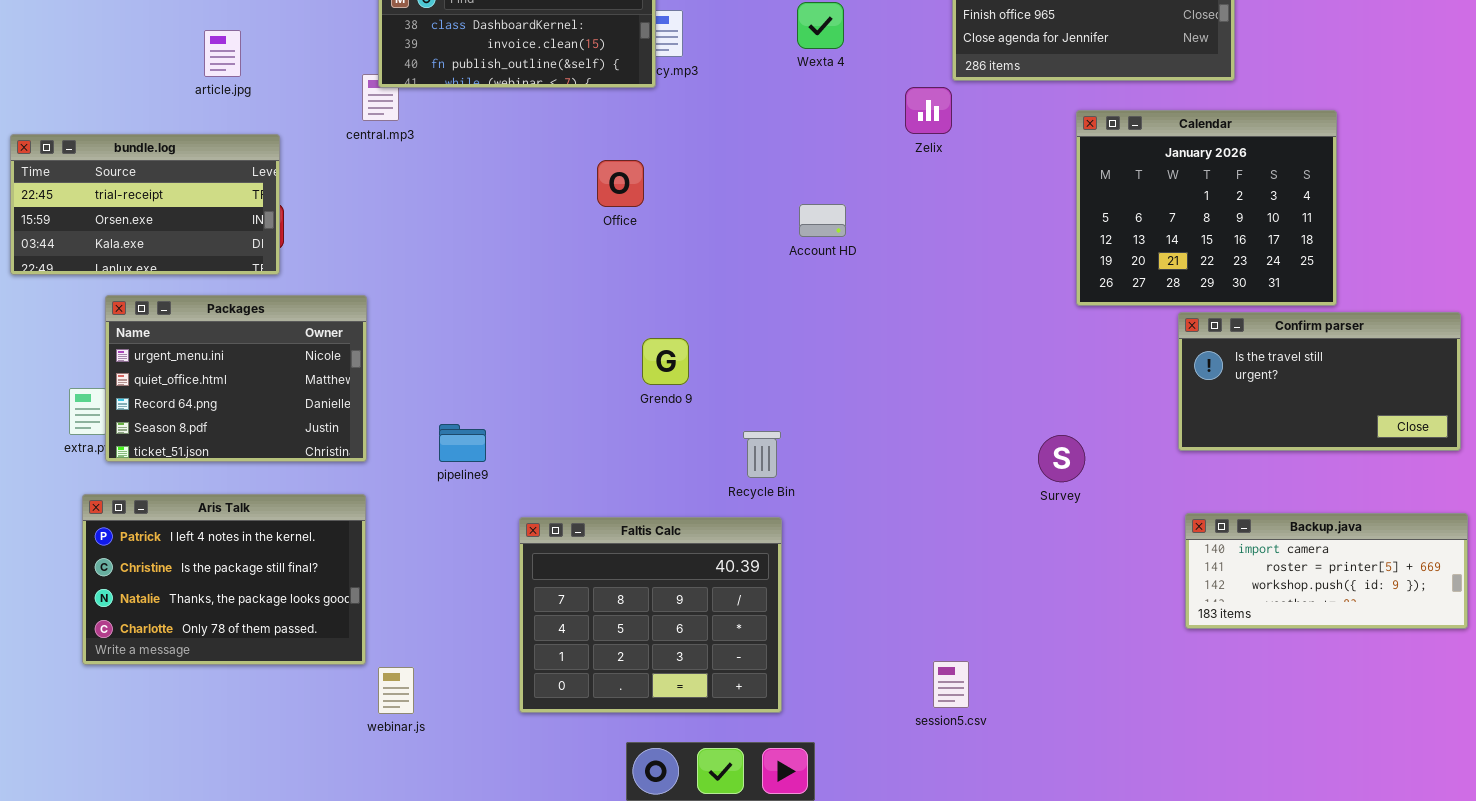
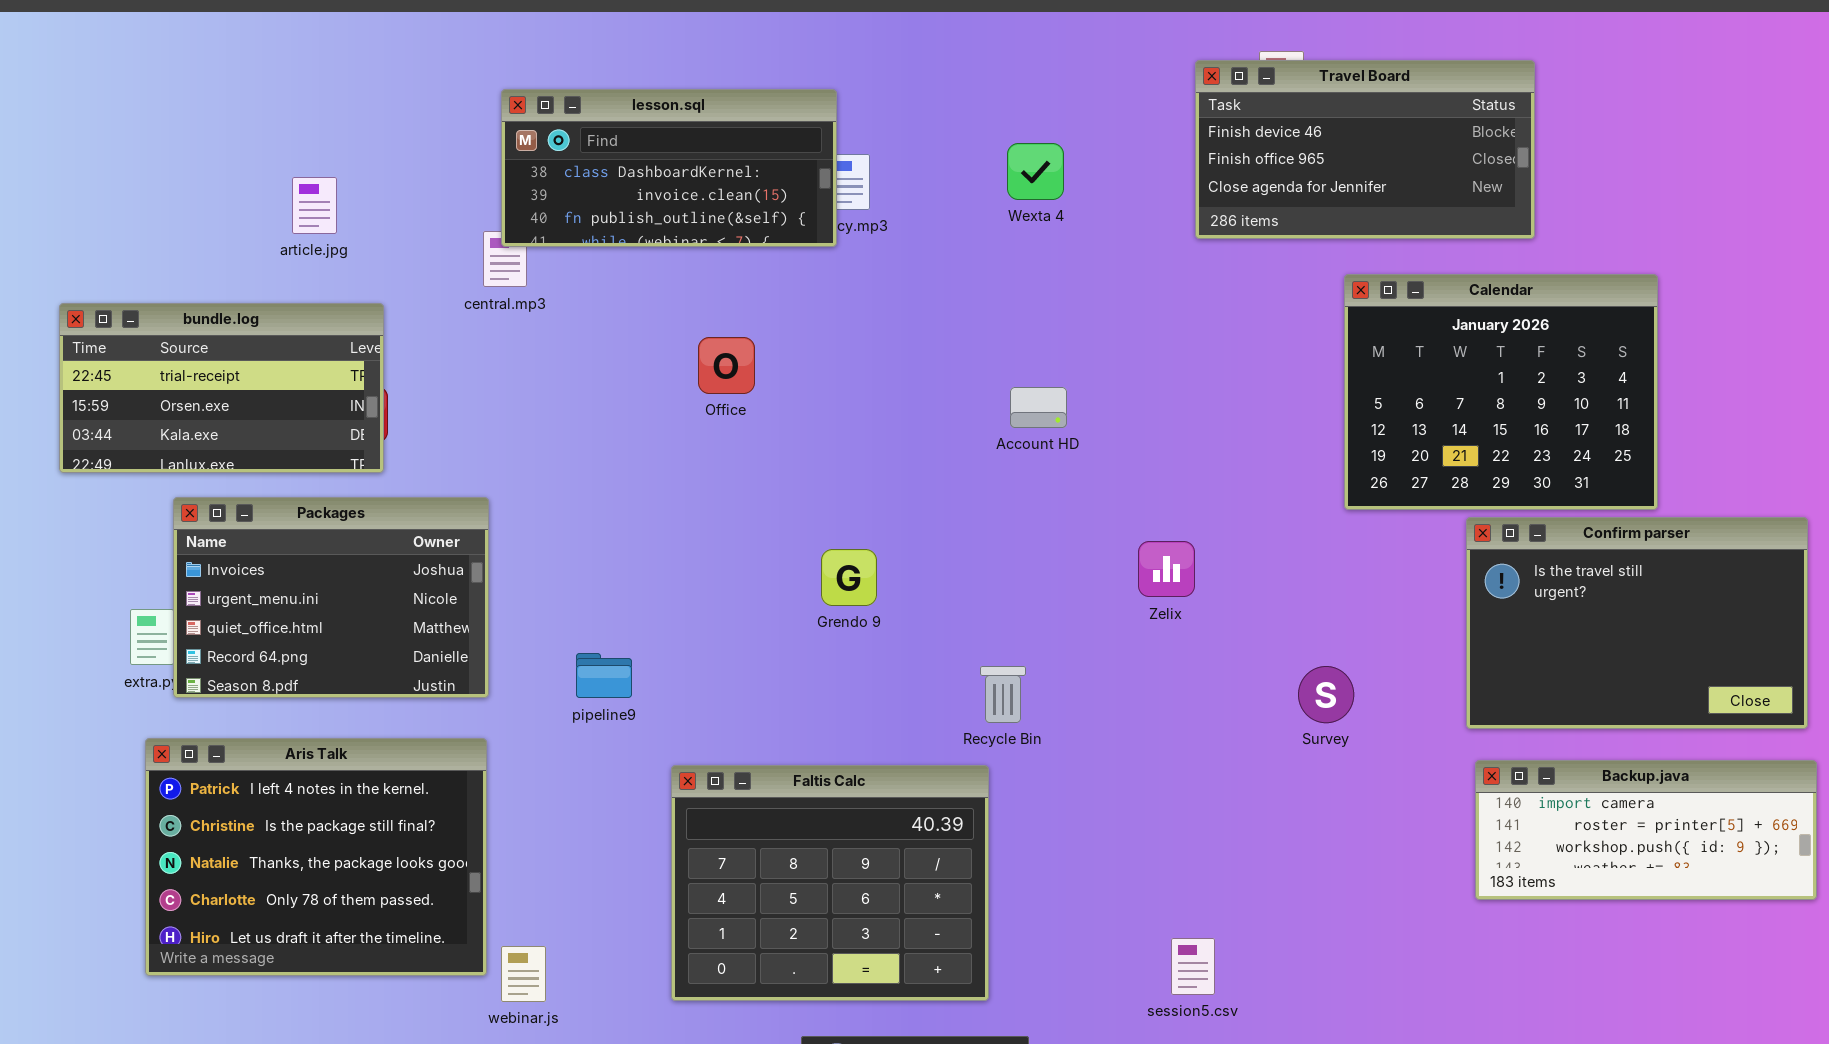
Zelix: [905,87,952,134] -> [1138,541,1195,597], moved
Office: [597,160,644,207] -> [698,337,755,394], moved
Packages: [105,295,367,462] -> [173,497,489,698], scrolled up 1 row
Confirm parser: [1178,312,1461,451] -> [1466,517,1808,729], resized
Recycle Bin: [743,431,781,478] -> [980,666,1026,723], moved
Aris Talk: [82,494,366,665] -> [145,738,487,976], resized

